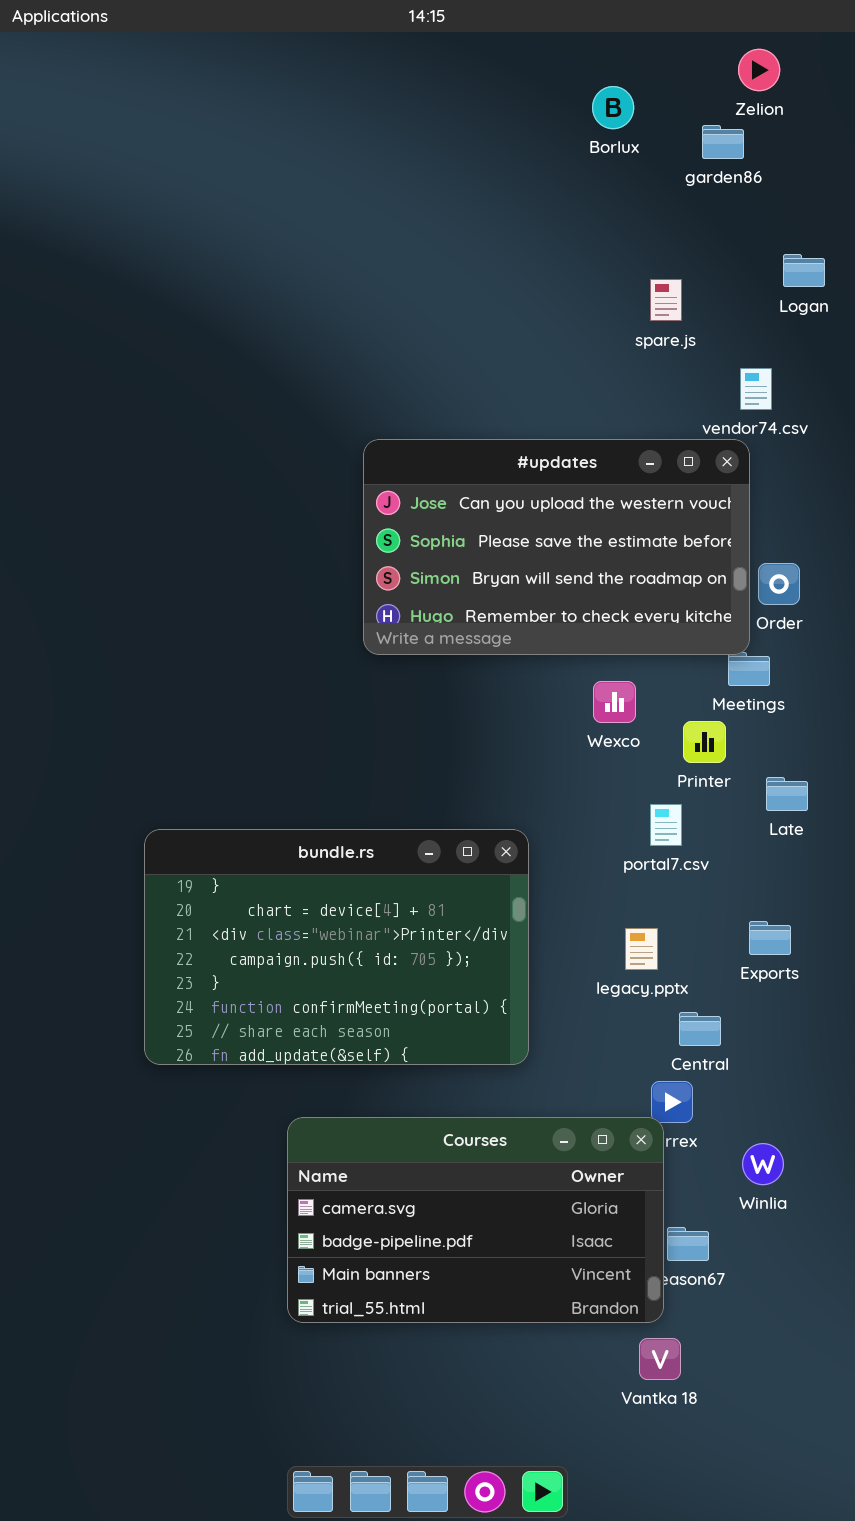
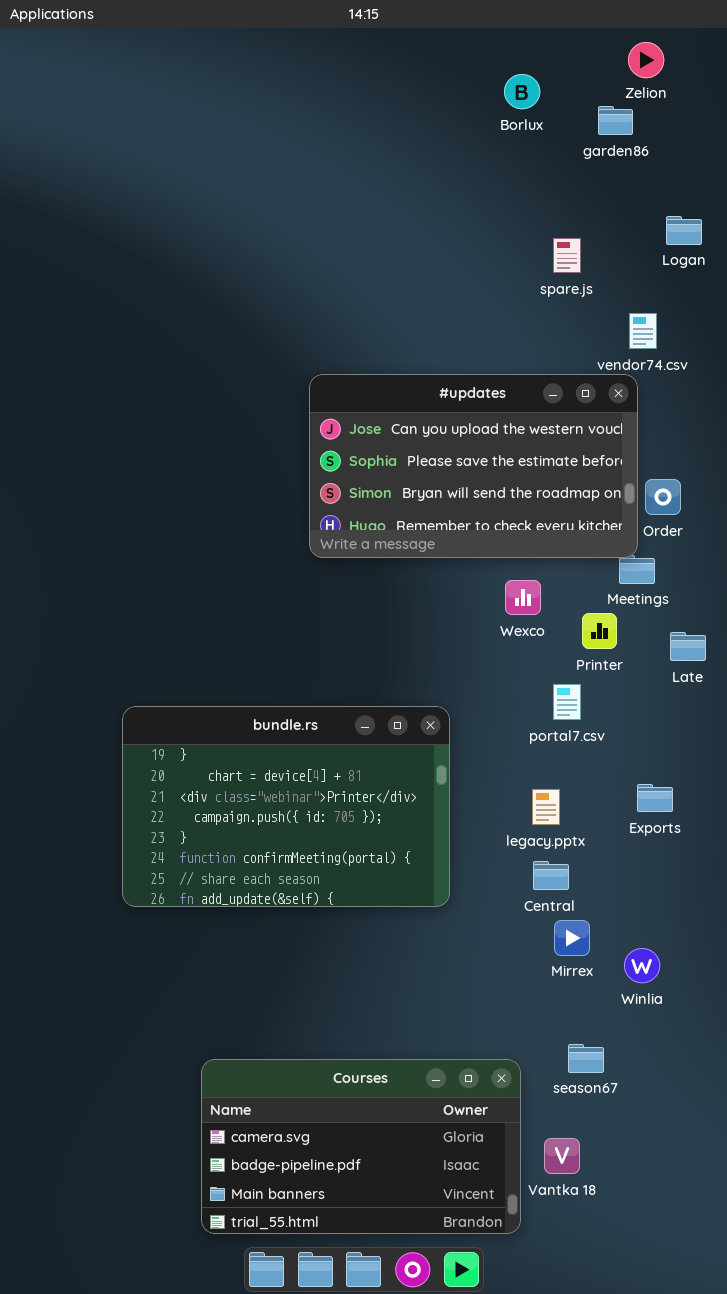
Late: [766,777,808,811] -> [670,632,706,661], moved
Central: [679,1012,721,1046] -> [533,861,569,890], moved
Courses: [287,1117,664,1323] -> [201,1059,521,1234], moved
Winlia: [742,1143,784,1185] -> [624,948,660,983], moved

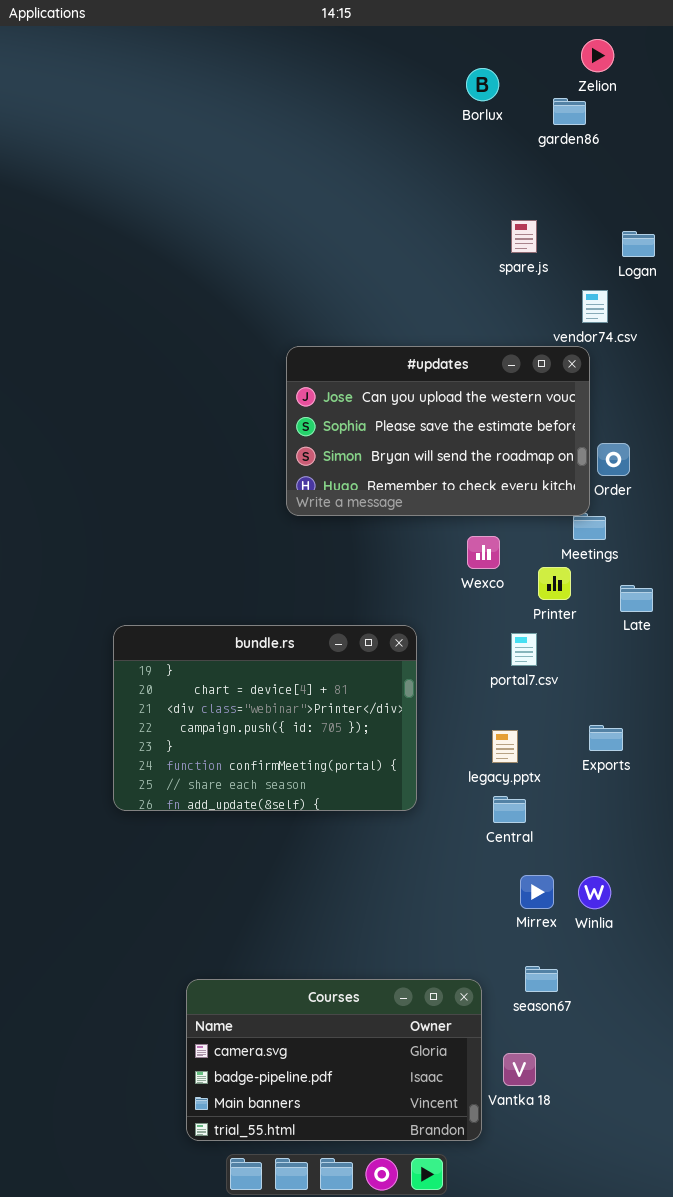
Logan: [666,216,702,245] -> [622,231,655,257], moved
bundle.rs: [122,706,450,907] -> [113,625,417,811], moved
Mirrex: [554,920,590,956] -> [520,875,554,909], moved

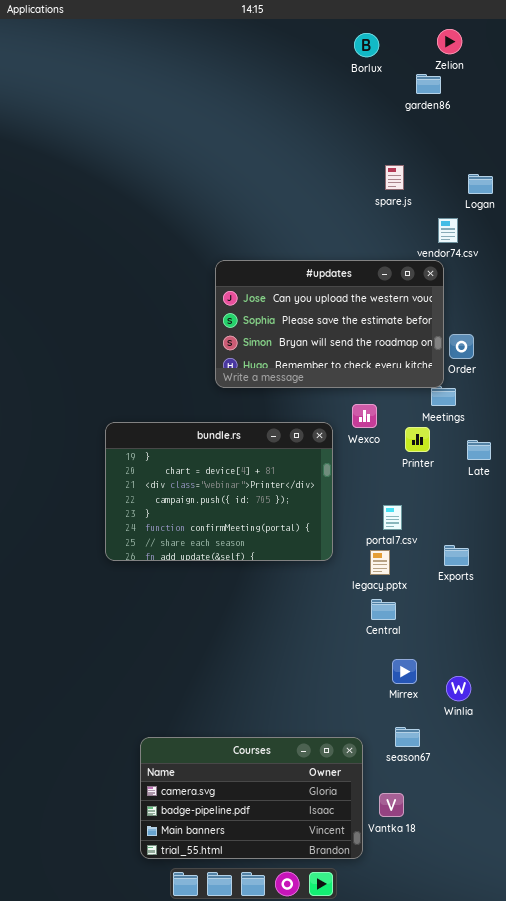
Borlux: [466,68,499,101] -> [354,33,379,57], moved
bundle.rs: [113,625,417,811] -> [105,422,333,561], moved
portal7.csv: [511,633,537,666] -> [383,505,402,530], moved
Winlia: [578,876,611,909] -> [446,676,471,701], moved

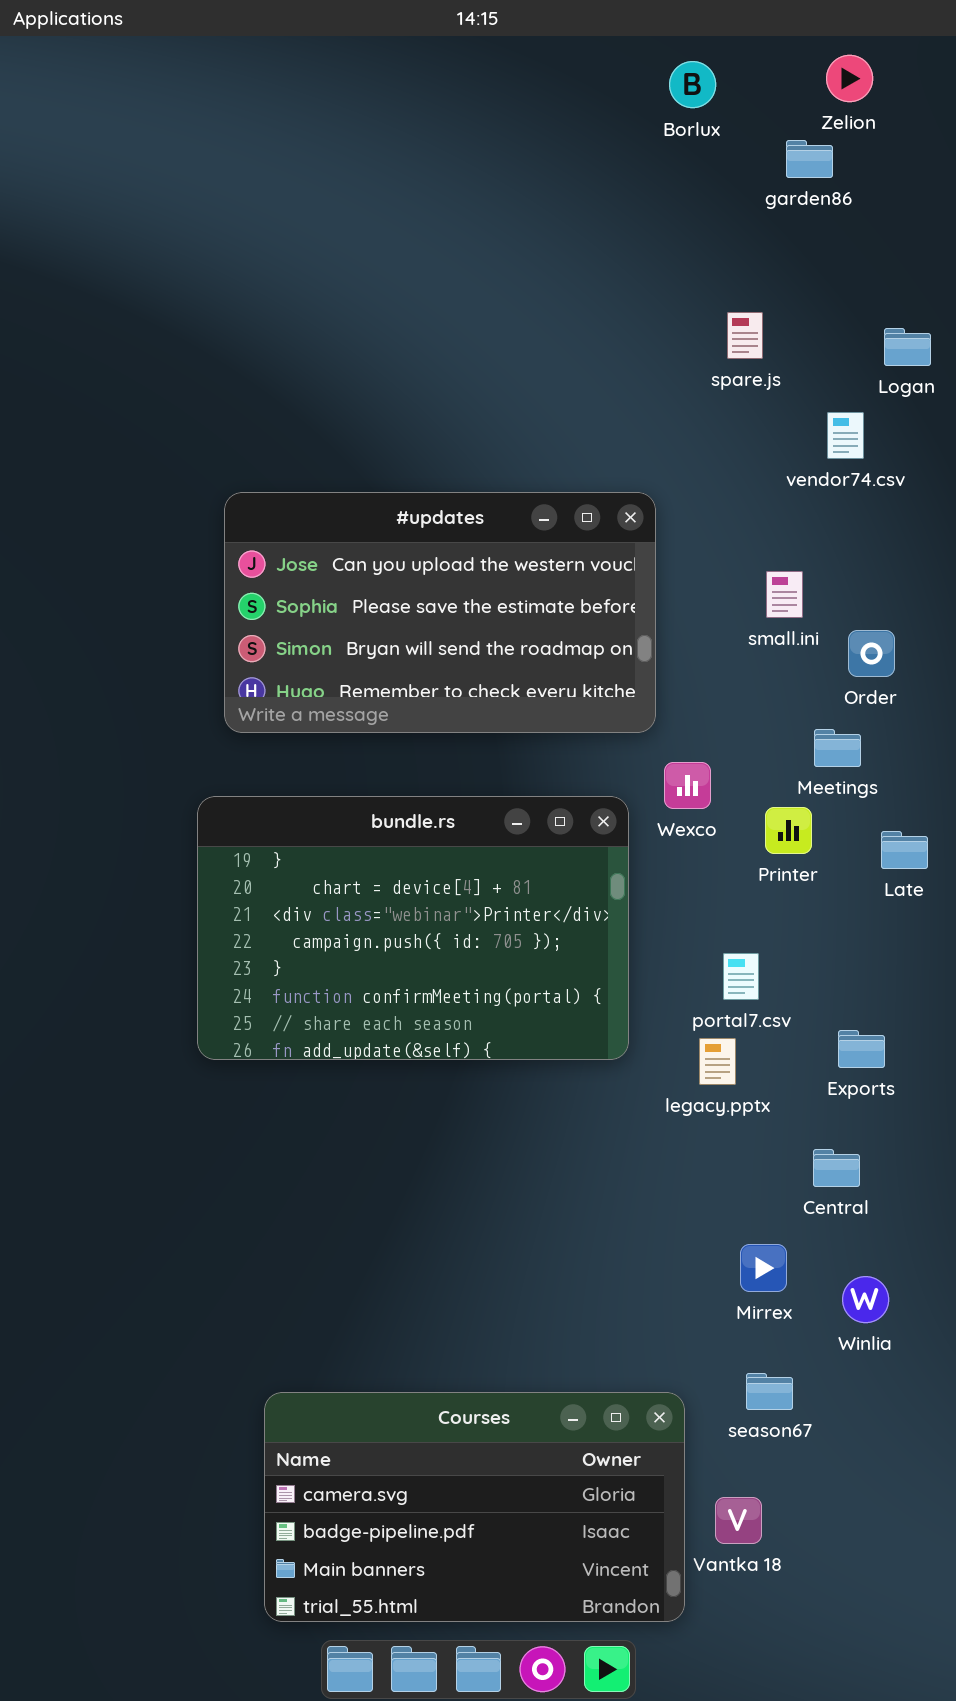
#updates: [215,260,444,388] -> [224,492,656,733], moved
Central: [371,599,396,620] -> [813,1149,860,1187], moved

